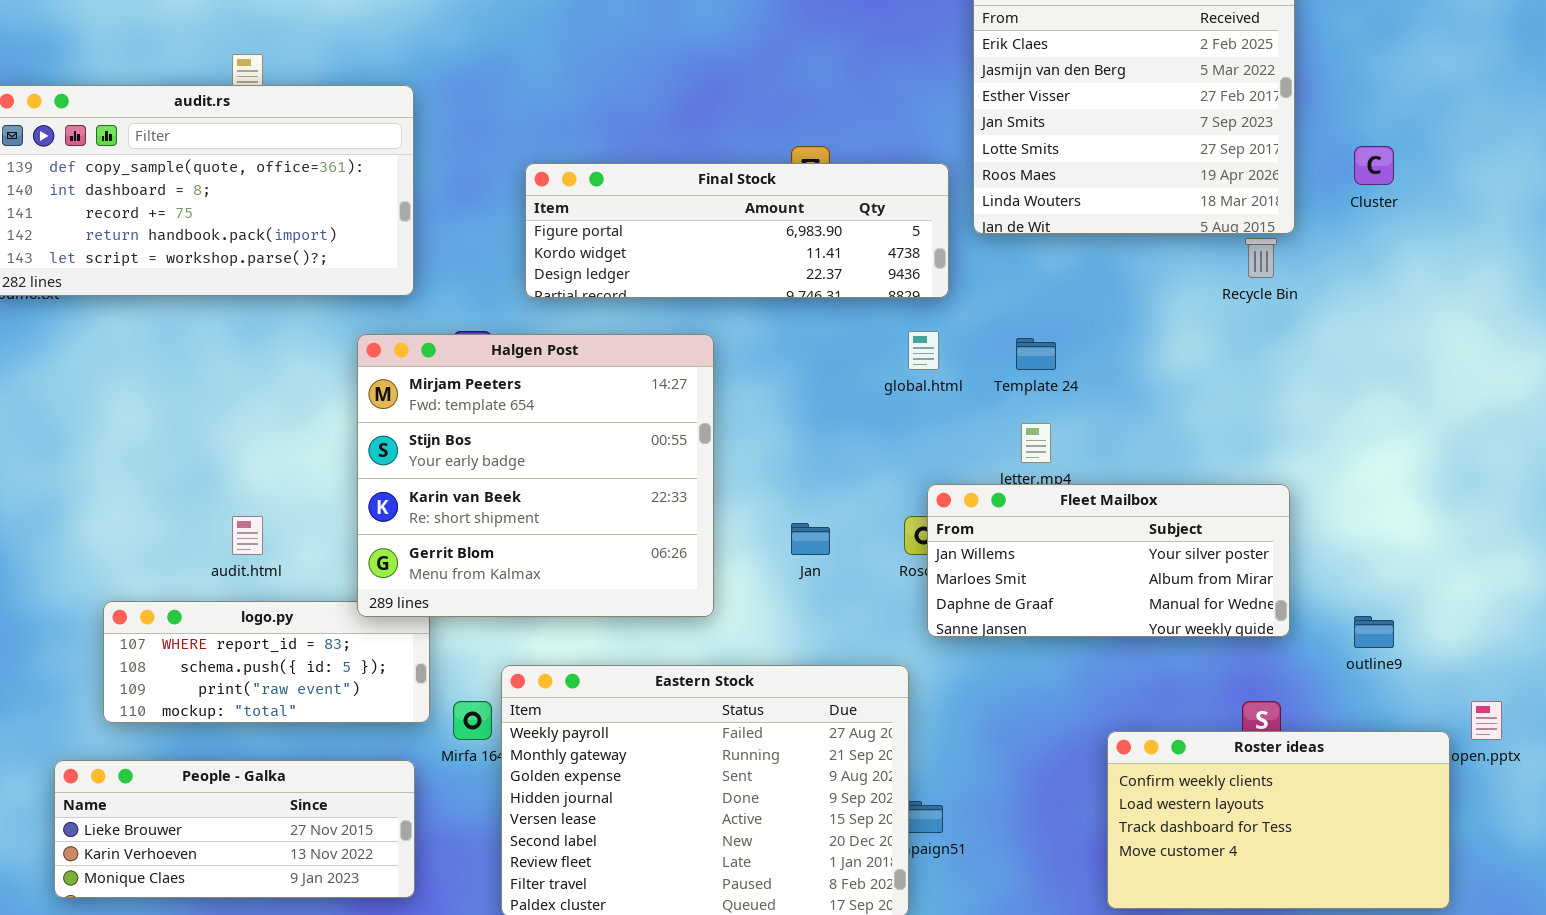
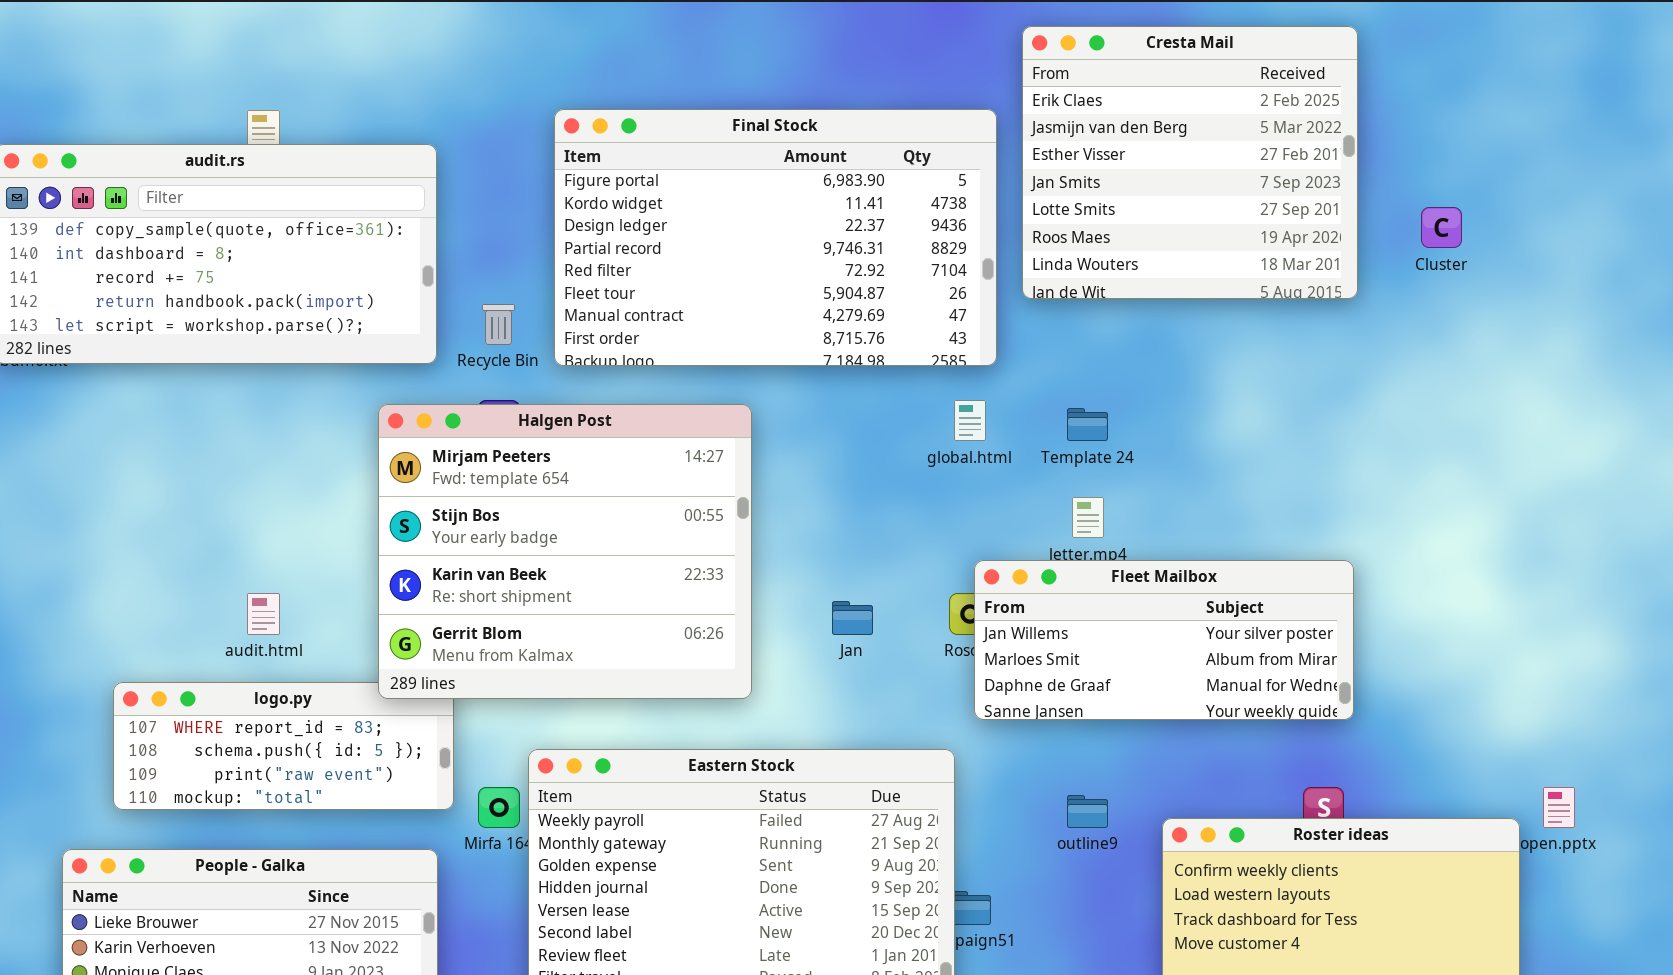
Final Stock: [525,163,949,298] -> [554,109,997,366], resized
Recycle Bin: [1245,238,1277,278] -> [482,304,515,345], moved
outline9: [1354,616,1394,648] -> [1067,795,1108,828], moved

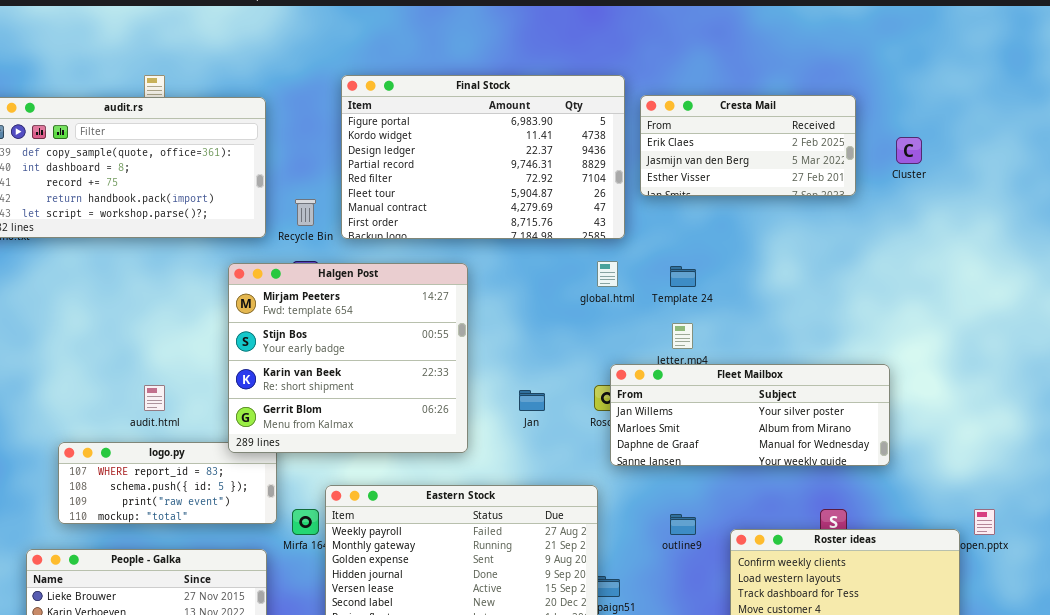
Cresta Mail: [1022,26,1358,299] -> [640,95,856,196], resized
Fleet Mailbox: [974,560,1354,720] -> [610,364,890,466], resized

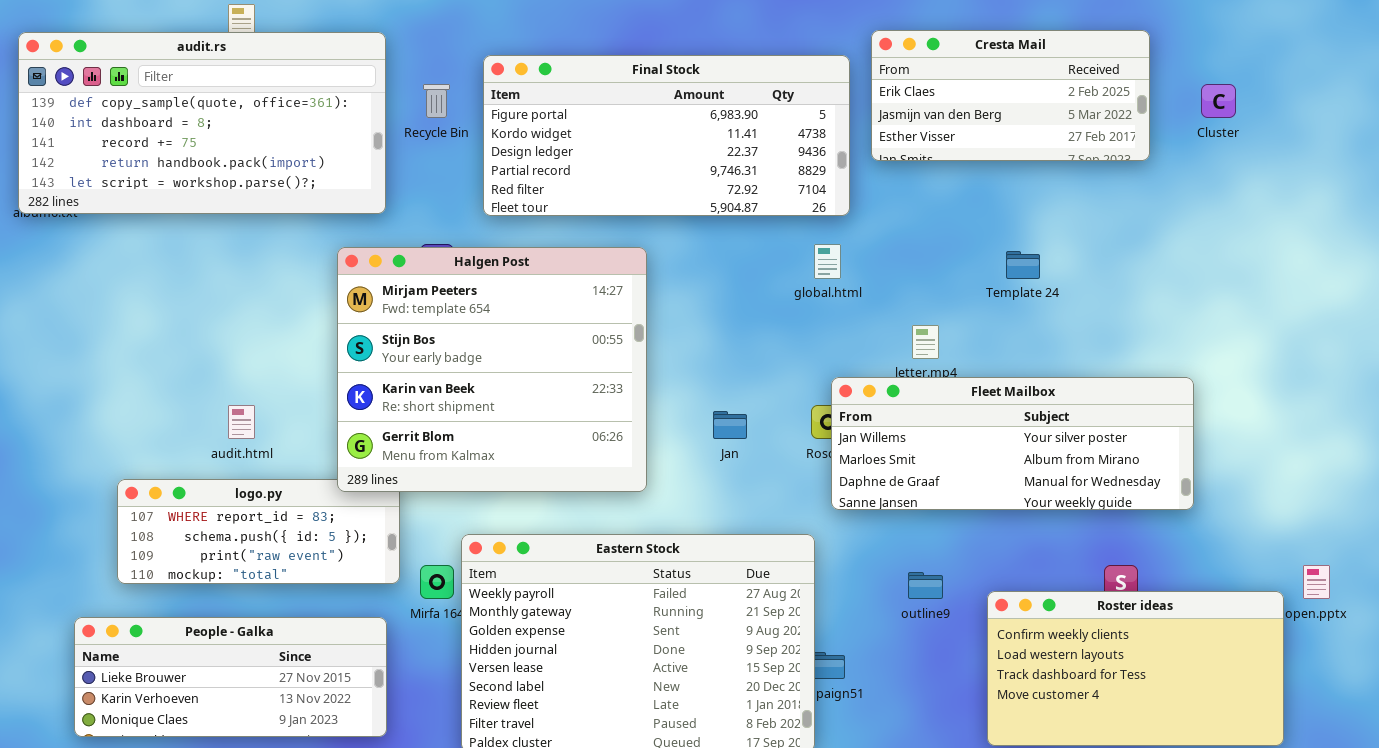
Final Stock: [341,75,625,239] -> [483,55,850,216], resized
Recycle Bin: [295,199,316,226] -> [423,84,450,118], moved
Template 24: [670,266,696,287] -> [1006,251,1040,279], moved

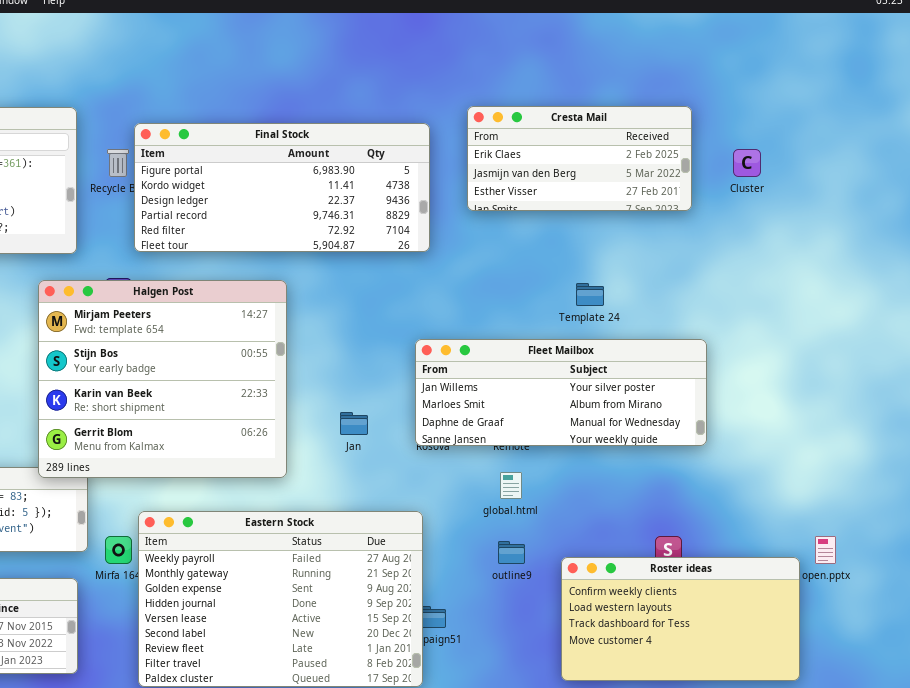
Final Stock: [483,55,850,216] -> [134,123,430,252], moved
global.html: [814,244,841,279] -> [500,472,522,499], moved
Fleet Mailbox: [831,377,1194,510] -> [415,339,707,446], moved

